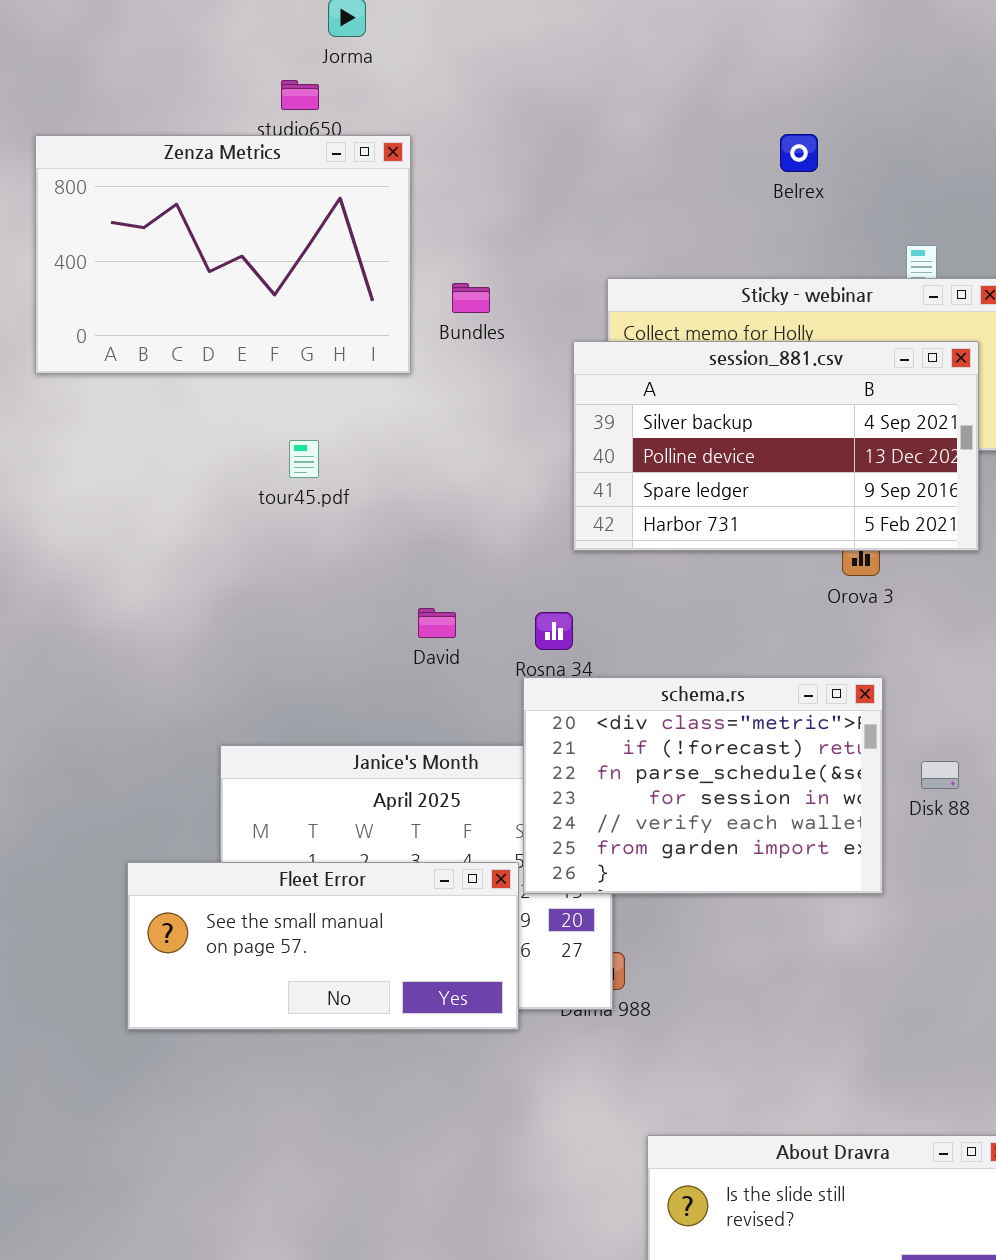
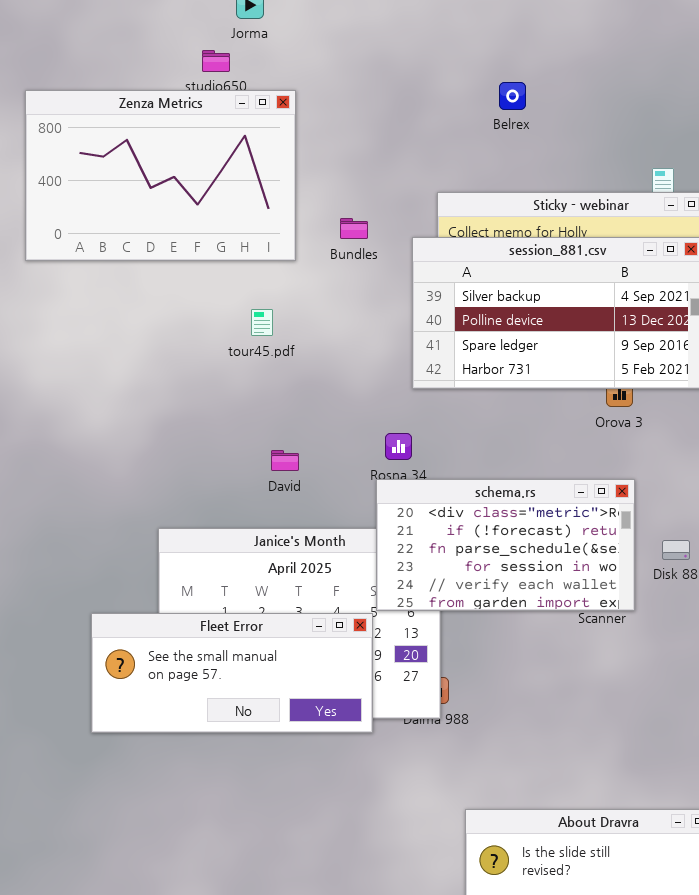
Belrex: [780,134,818,172] -> [499,82,526,110], moved
Bundles: [452,283,490,313] -> [340,218,368,239], moved
tour45.pdf: [289,440,319,478] -> [251,309,273,336], moved
David: [418,608,456,638] -> [271,450,299,471], moved
schema.rs: [523,677,883,894] -> [376,479,635,611], resized

